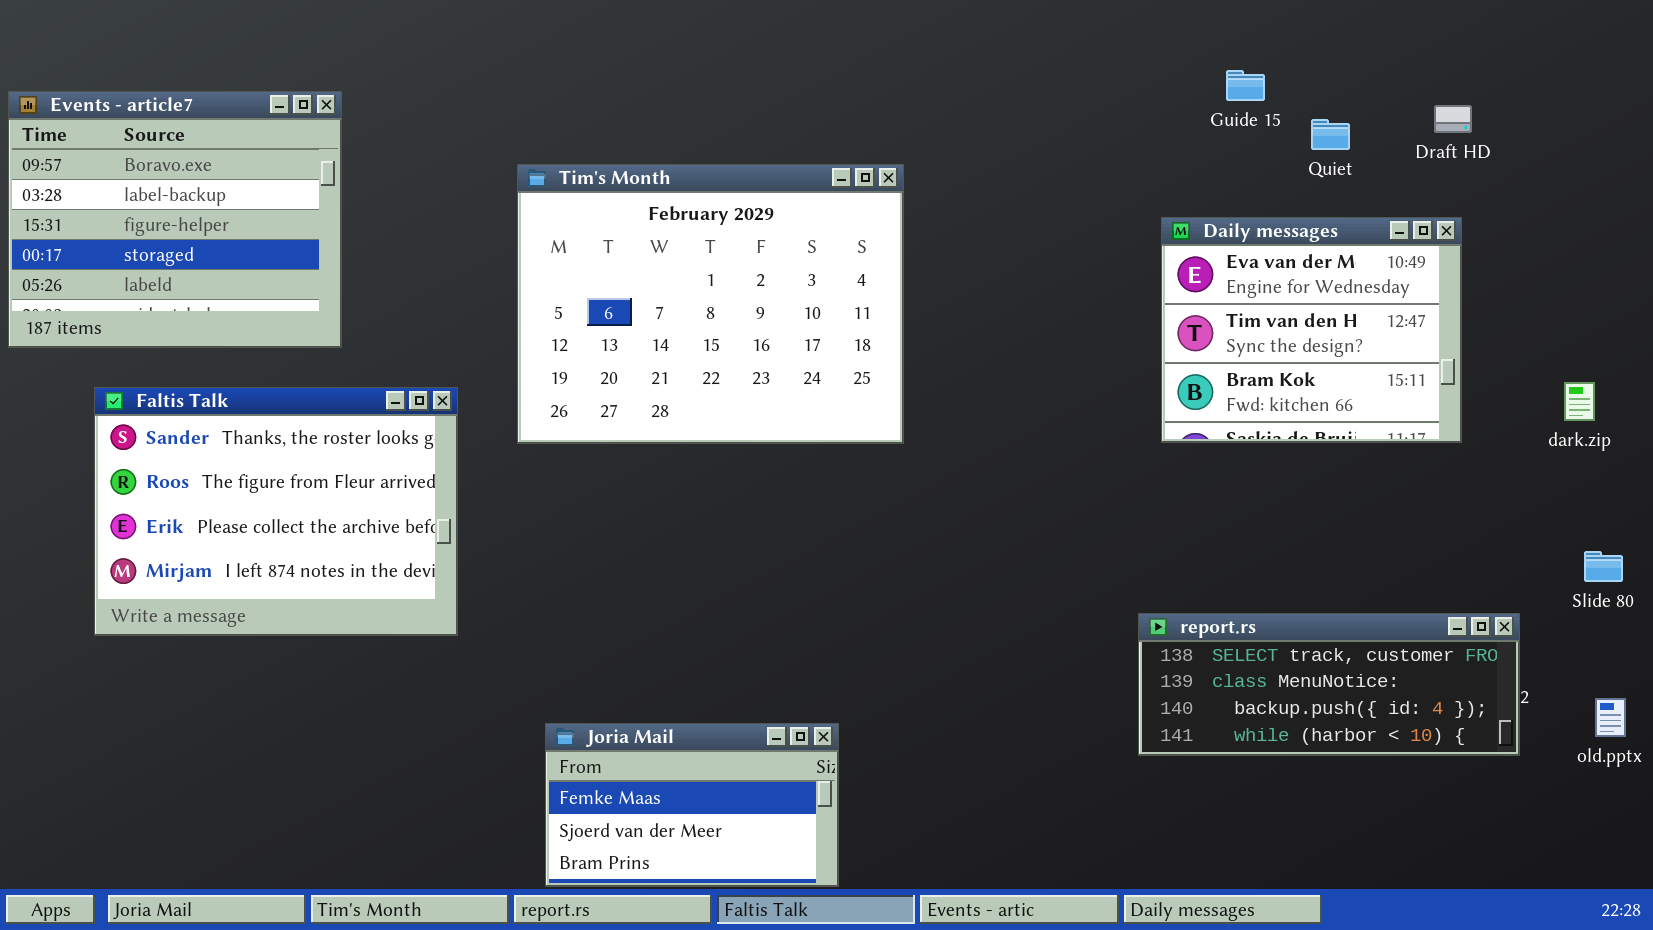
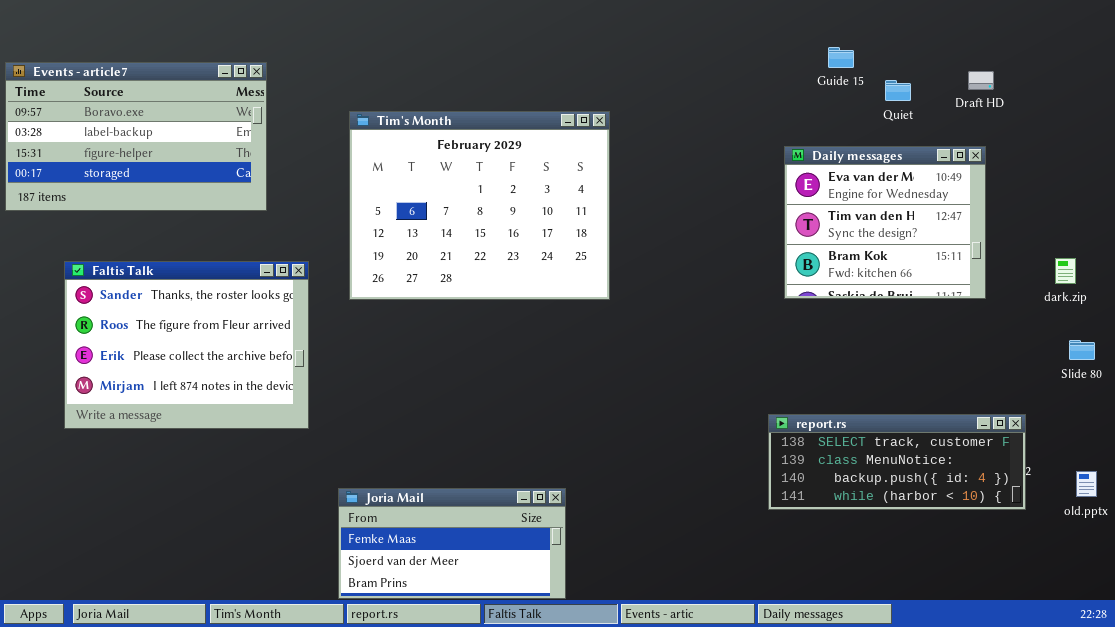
Events - article7: [8,91,342,348] -> [5,62,267,211], resized
Slide 80: [1584,551,1623,582] -> [1069,340,1095,360], moved
Joria Mail: [545,723,839,887] -> [338,488,566,599], resized

